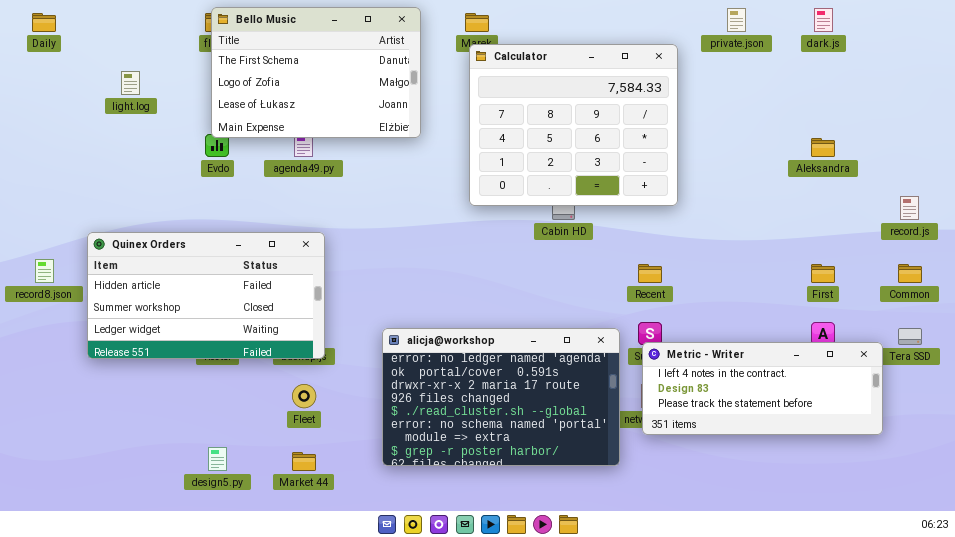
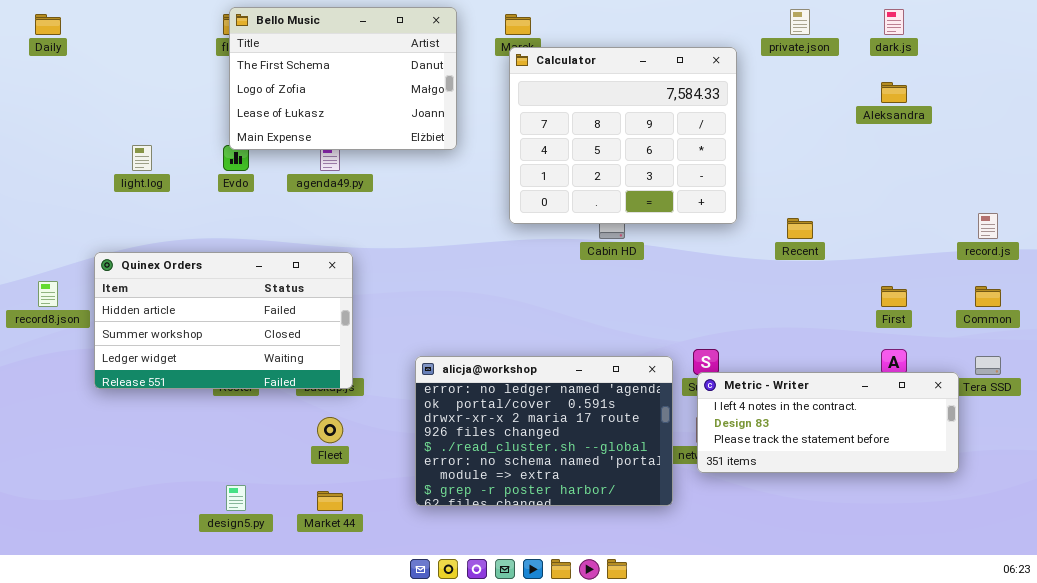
light.log: [121,71,140,95] -> [132,145,152,171], moved
Aleksandra: [811,138,835,157] -> [881,82,907,103], moved
Recent: [638,264,662,283] -> [787,218,813,239], moved

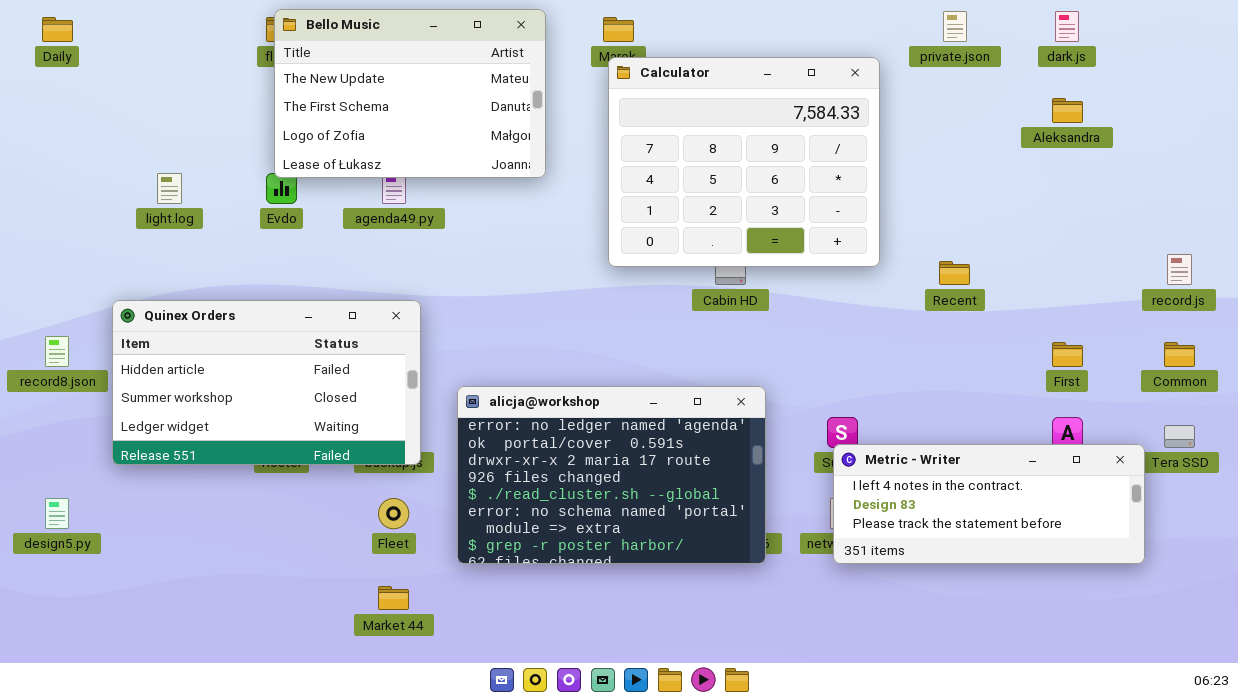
Bello Music: [229,7,457,150] -> [274,9,546,178], scrolled up 1 row
alicja@workshop: [415,356,673,506] -> [457,386,766,564], moved
design5.py: [226,485,246,511] -> [45,498,69,529], moved

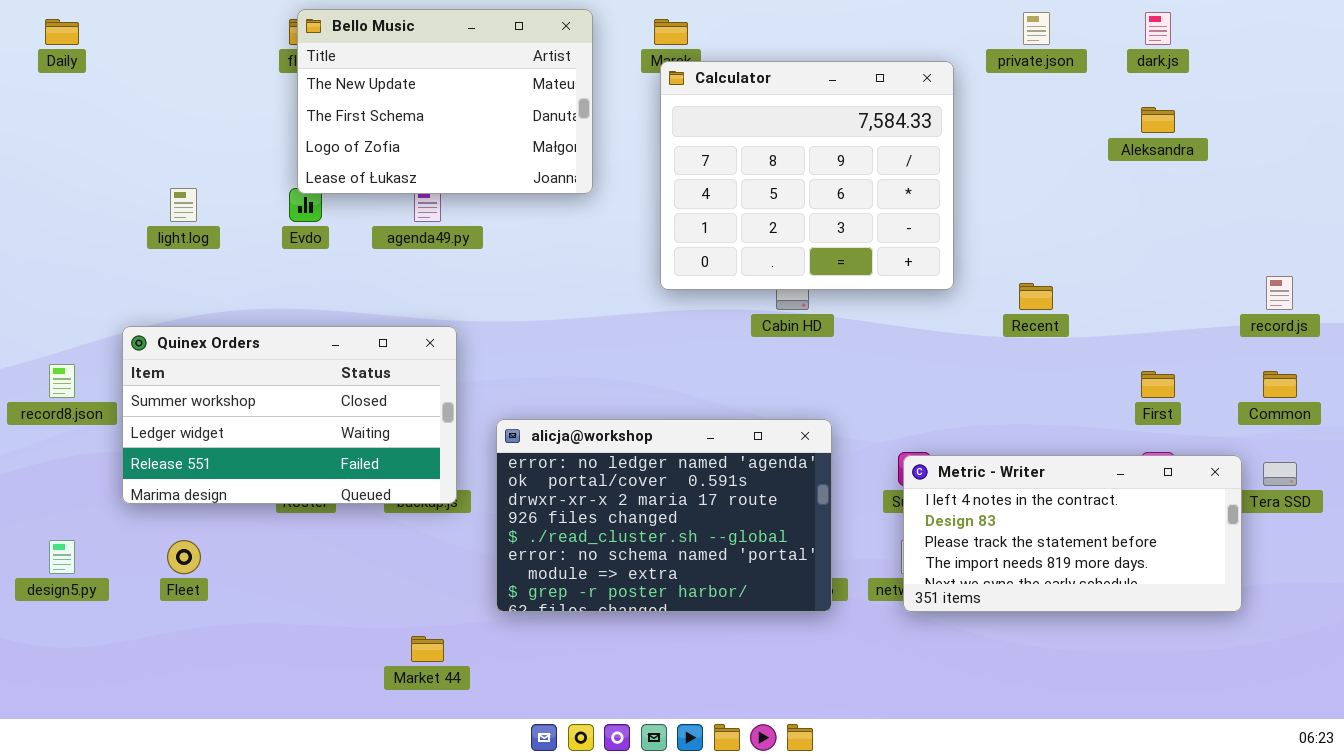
Quinex Orders: [112,300,421,465] -> [122,326,457,504], scrolled down 1 row
Metric - Writer: [833,444,1145,564] -> [903,455,1242,612], resized
Fleet: [378,498,409,529] -> [167,540,201,574], moved

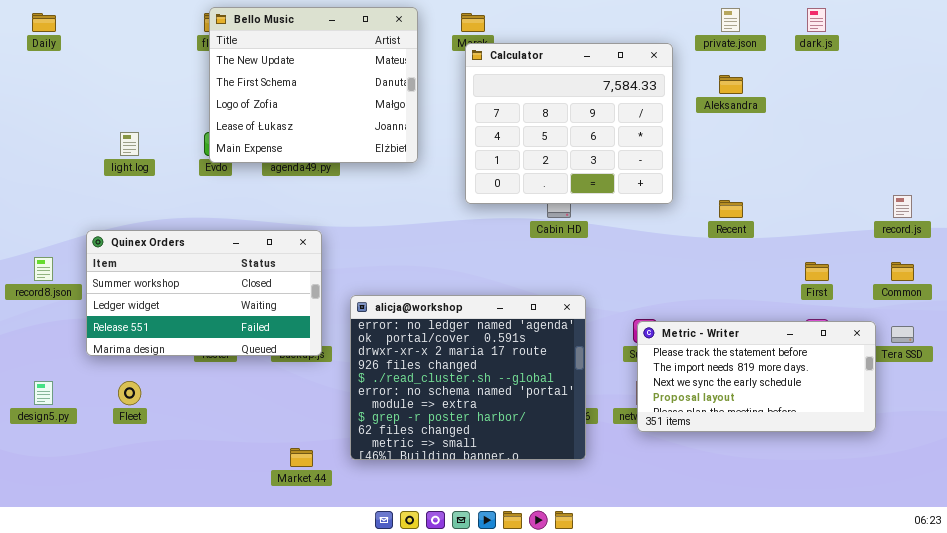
Bello Music: [297,9,593,194] -> [209,7,418,163], resized
Aleksandra: [1141,107,1175,133] -> [719,75,743,94], moved
alicja@workshop: [496,419,832,612] -> [350,295,586,460], resized
Metric - Writer: [903,455,1242,612] -> [637,321,876,432], scrolled down 2 rows

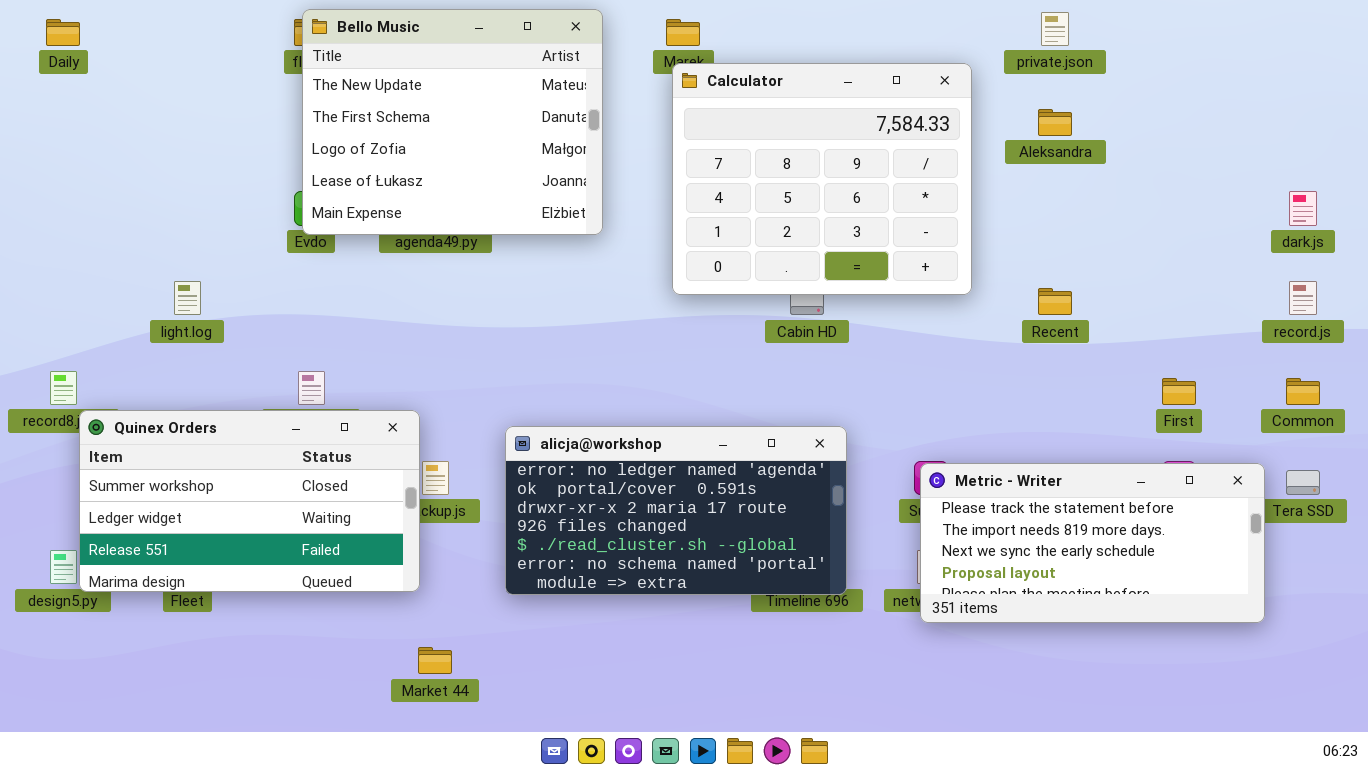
dark.js: [807,8,826,32] -> [1289,191,1317,226], moved
light.log: [120,132,139,156] -> [174,281,201,315], moved
Quinex Orders: [86,230,322,356] -> [79,410,420,592], moved
alicja@workshop: [350,295,586,460] -> [505,426,847,595], resized

